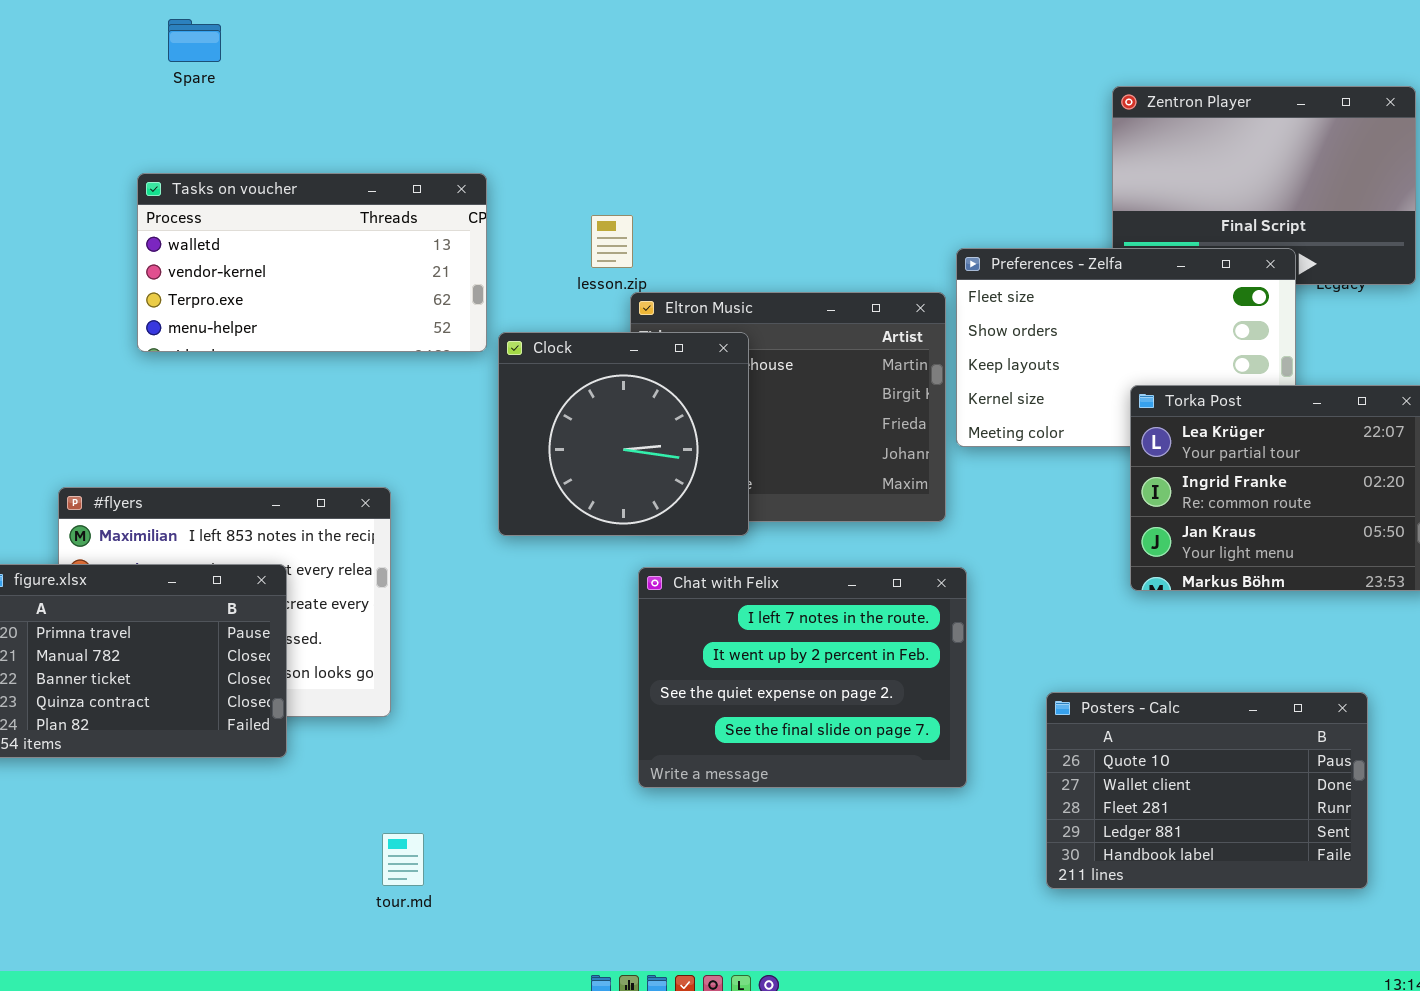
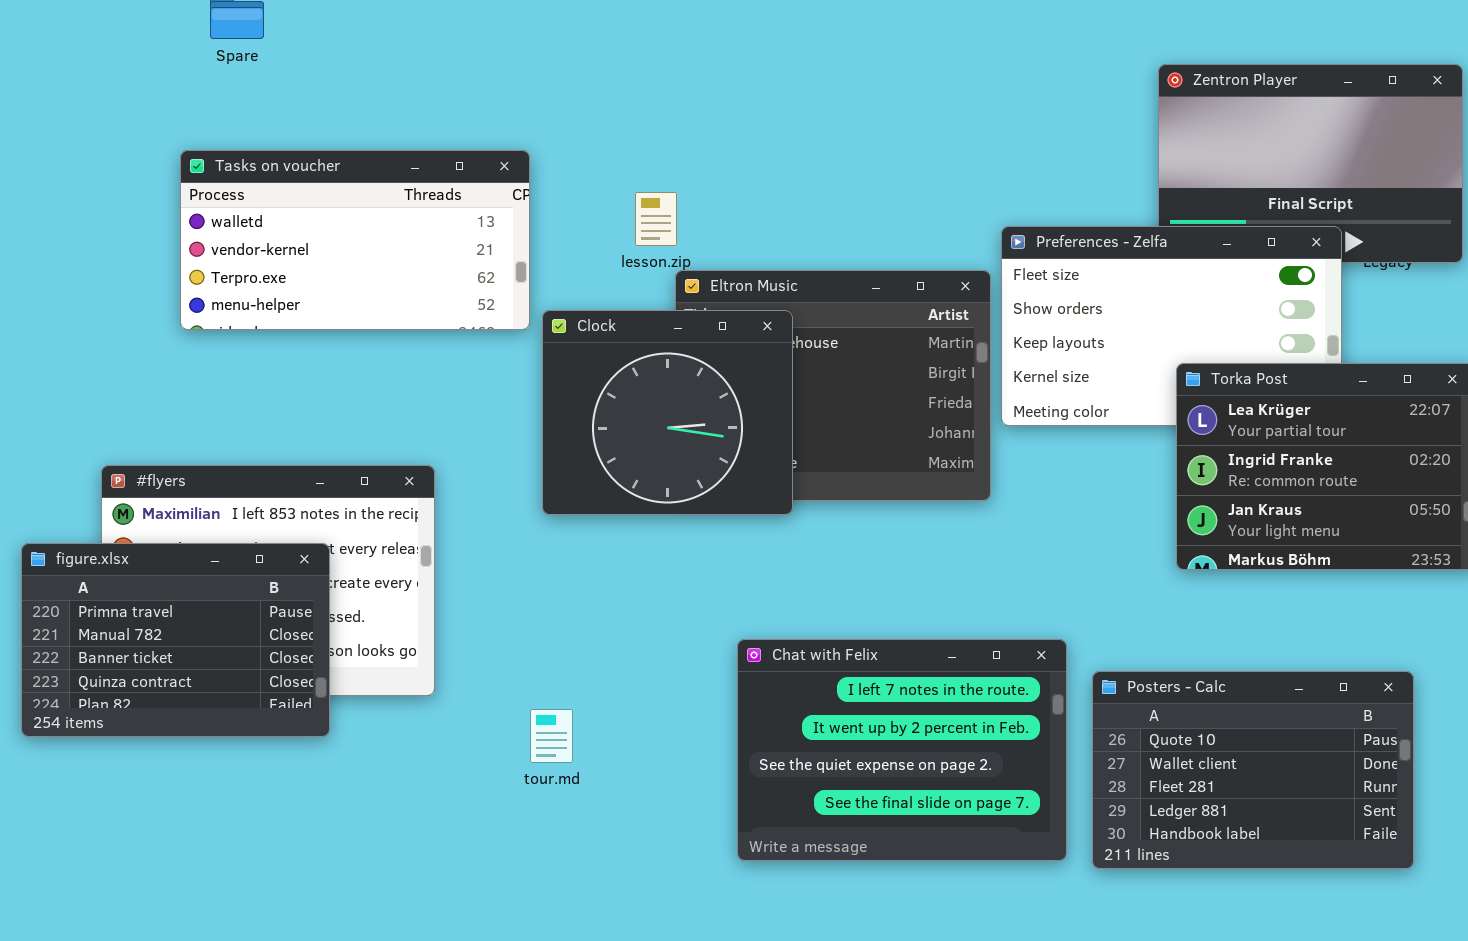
Chat with Felix: [638,567,967,788] -> [737,639,1067,861], moved
tour.md: [382,833,424,886] -> [530,709,573,763], moved

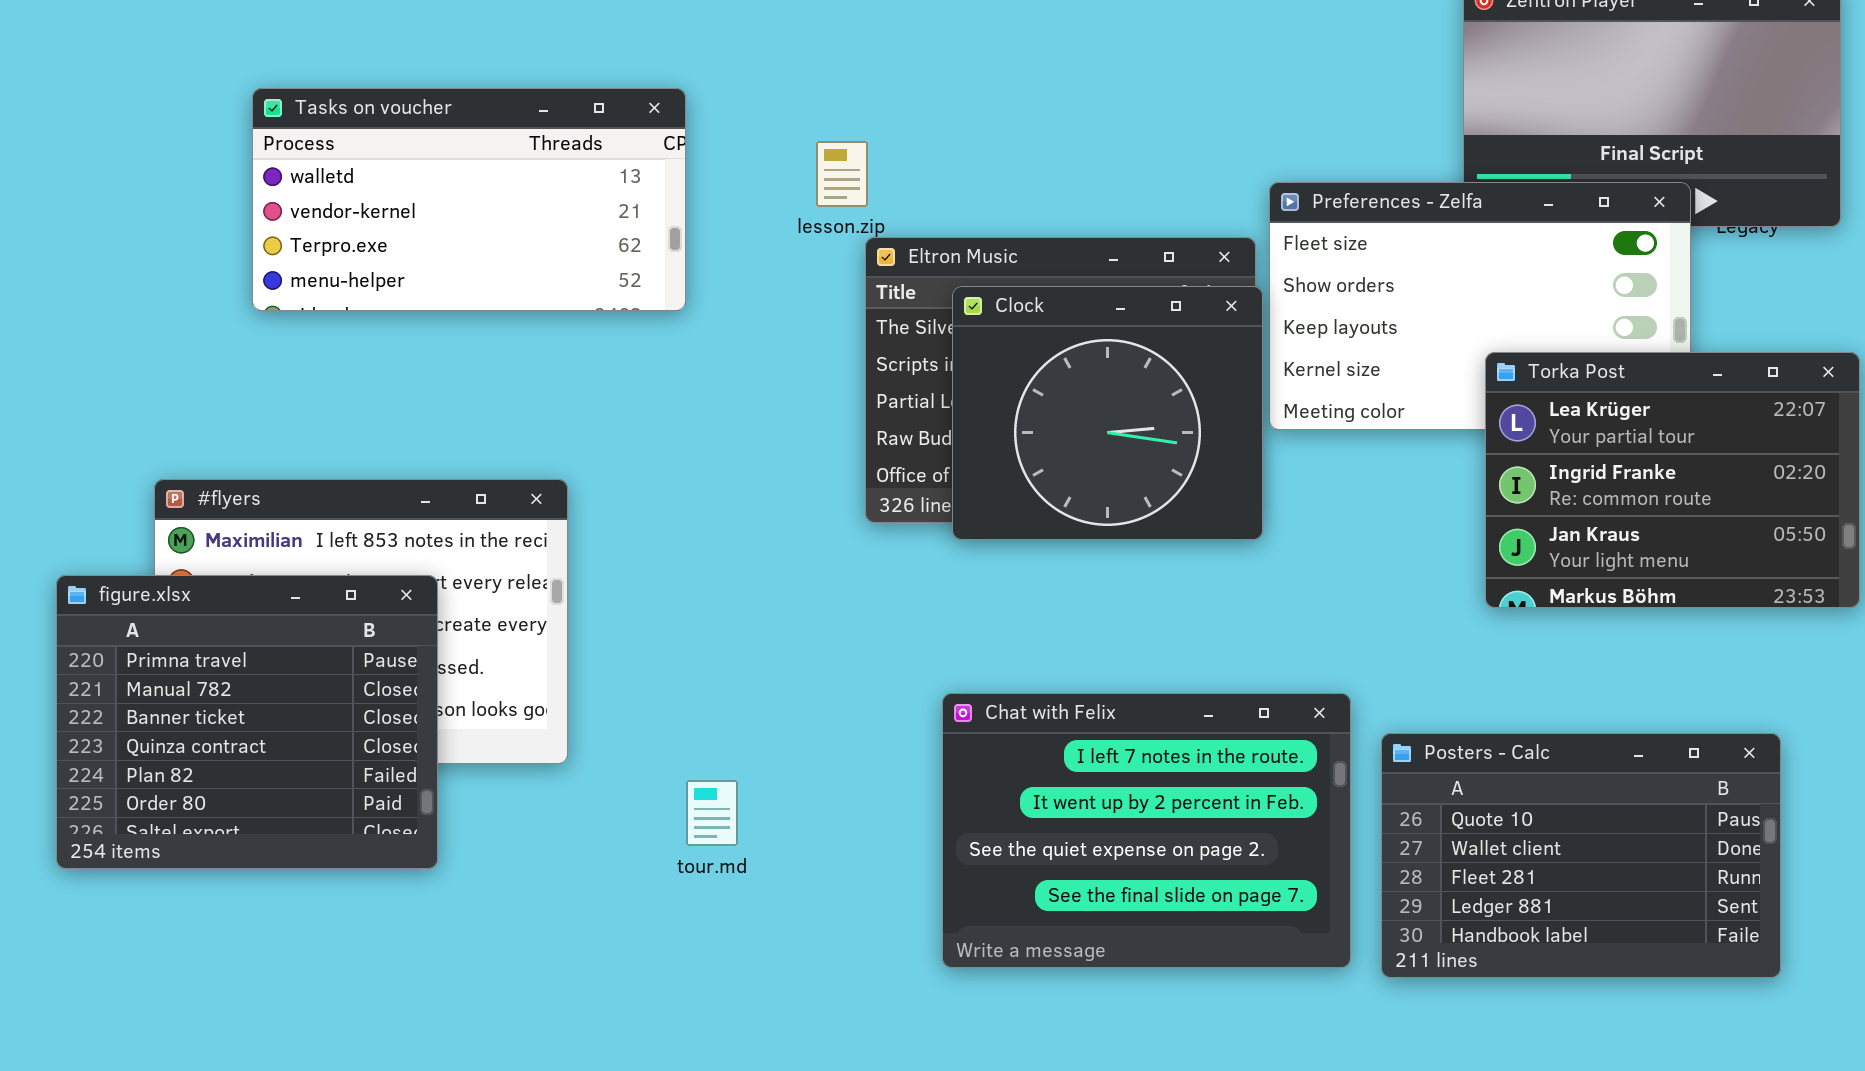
Clock: [542,310,793,515] -> [952,286,1263,540], moved
figure.xlsx: [21,543,330,737] -> [56,575,438,869], resized

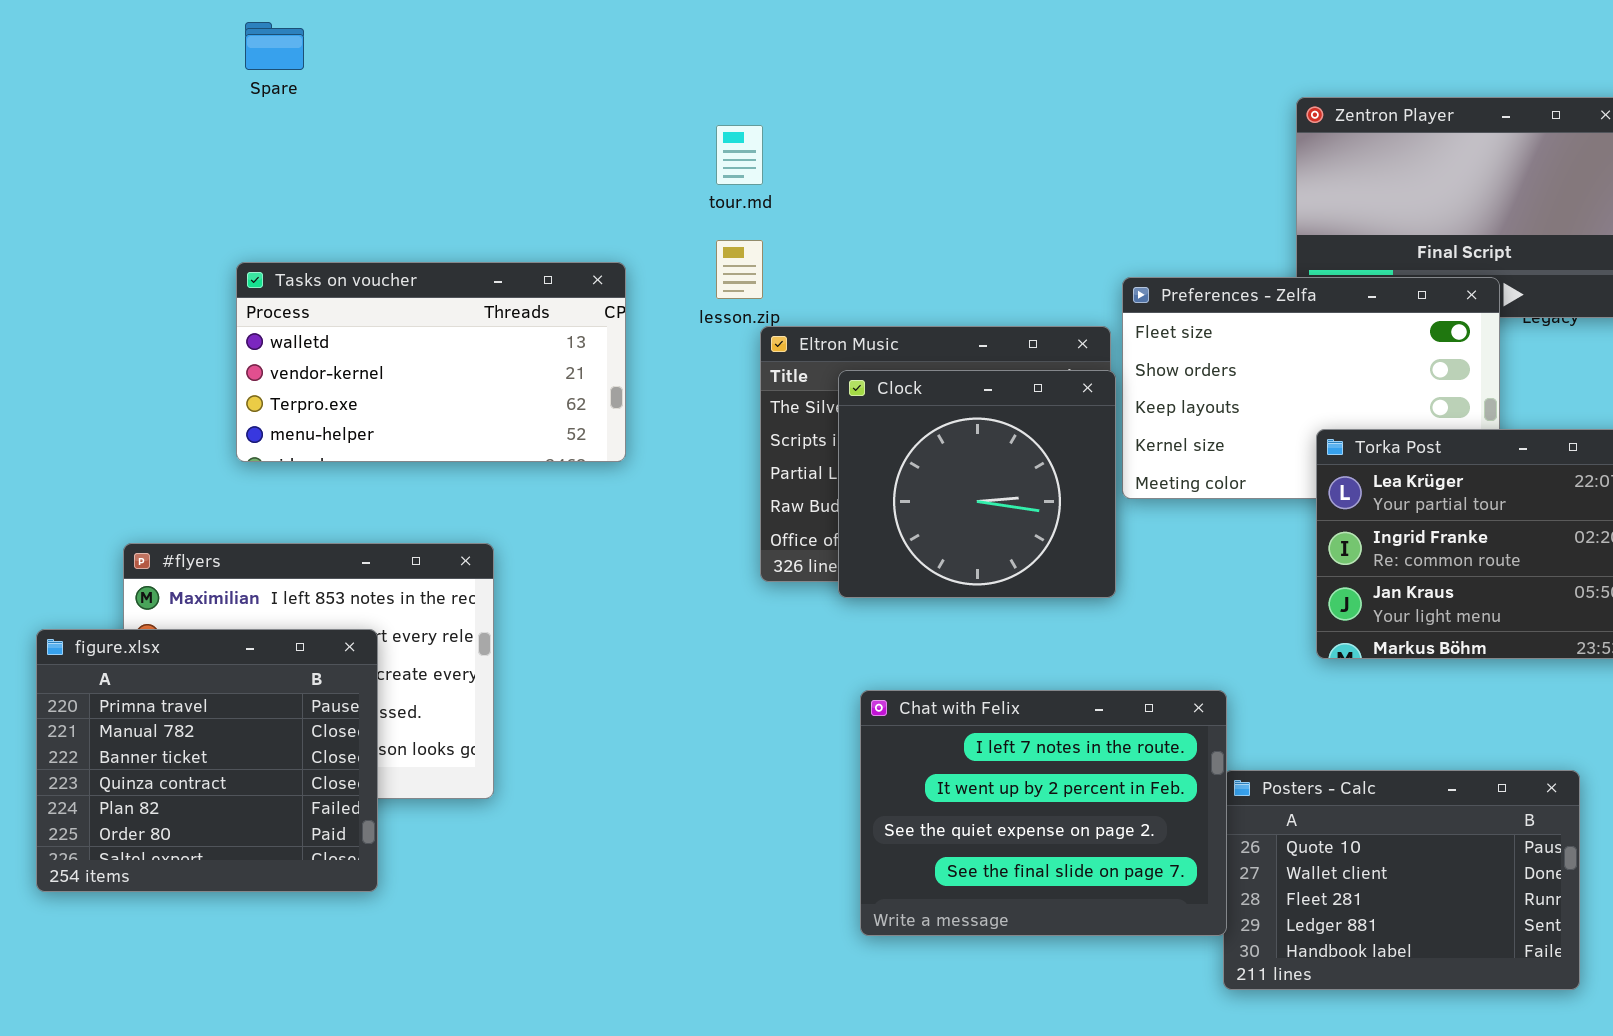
Tasks on voucher: [252,88,686,311] -> [236,262,626,462], moved
Chat with Felix: [942,693,1351,968] -> [860,690,1227,936], moved
tour.md: [686,780,738,846] -> [716,125,763,185], moved

